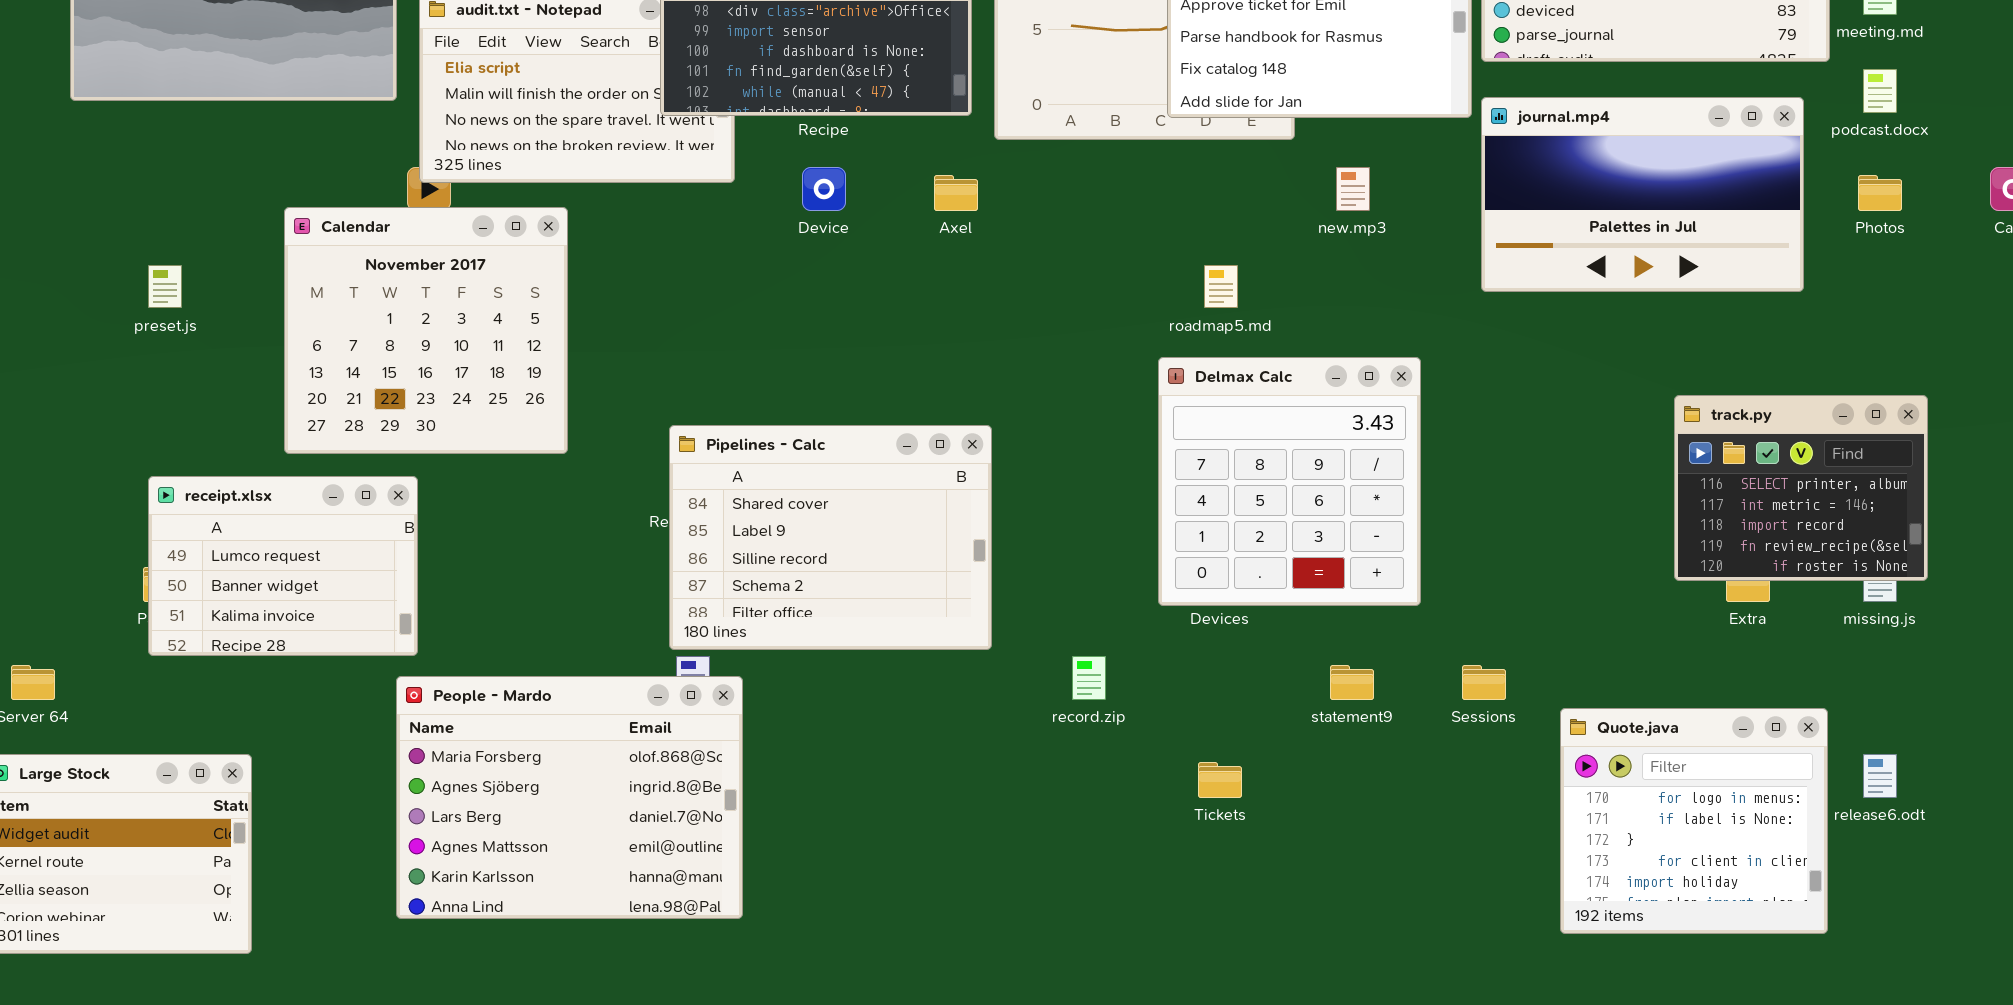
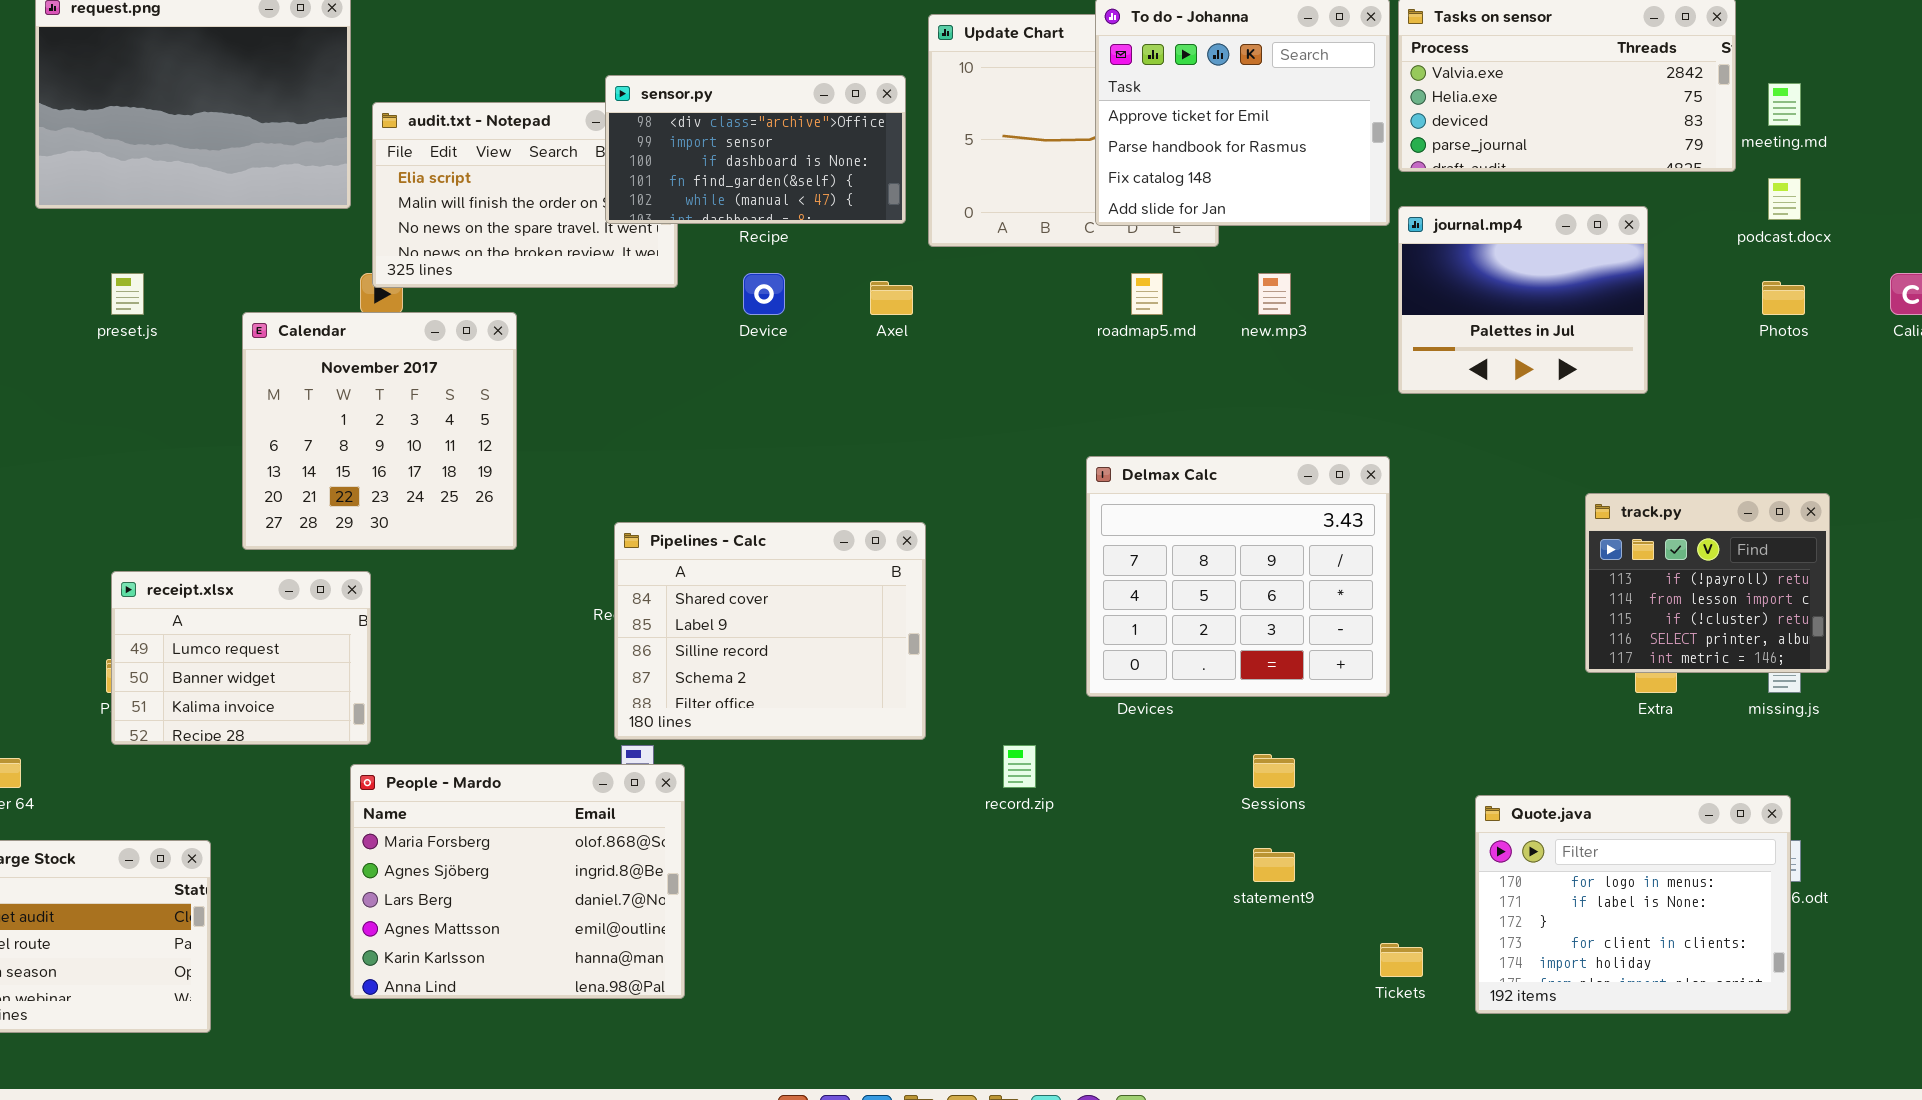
journal.mp4: [1481,97,1804,292] -> [1398,206,1648,394], resized
preset.js: [148,265,182,308] -> [111,273,144,315], moved
roadmap5.md: [1204,265,1238,308] -> [1131,273,1163,315], moved
Delmax Calc: [1158,357,1421,606] -> [1086,456,1390,697], resized
track.py: [1674,395,1928,581] -> [1585,493,1830,673], scrolled up 3 rows
statement9: [1330,665,1374,700] -> [1253,848,1295,882], moved
Sessions: [1462,665,1506,700] -> [1253,754,1295,788], moved
Quote.java: [1560,708,1828,934] -> [1475,795,1791,1014], resized
Tickets: [1198,762,1242,798] -> [1380,943,1423,977], moved

